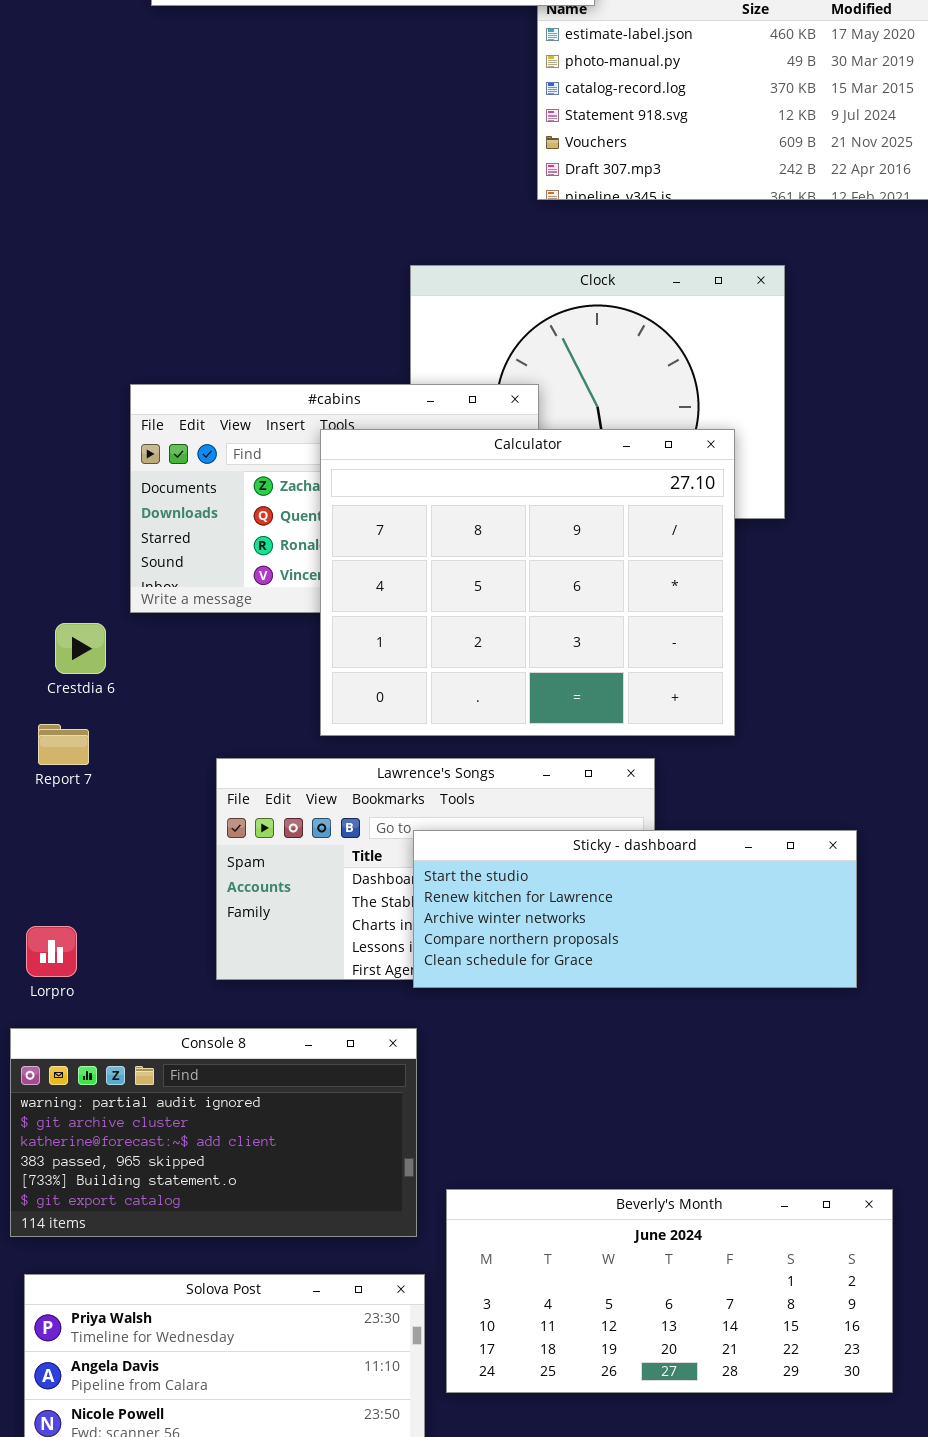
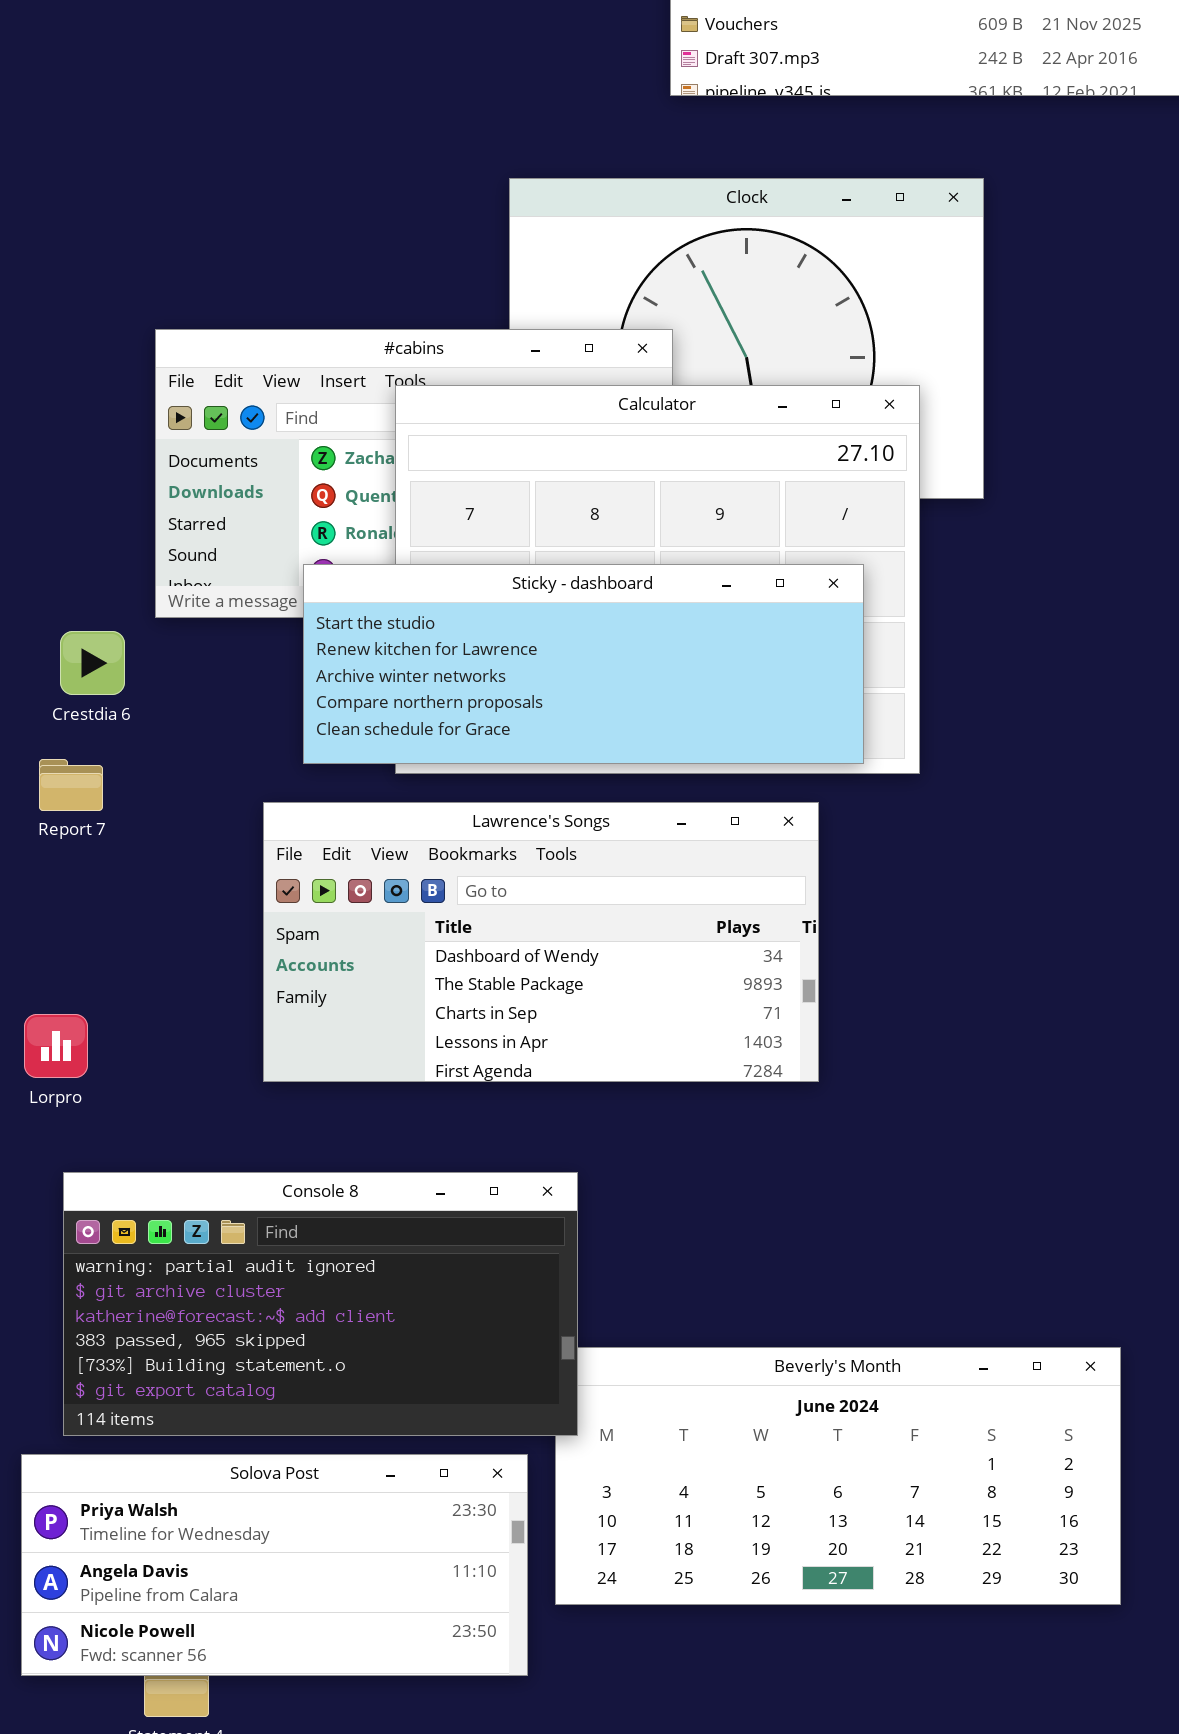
Sticky - dashboard: [413,830,857,988] -> [303,564,864,764], moved
Console 8: [10,1028,417,1237] -> [63,1172,578,1436], moved

